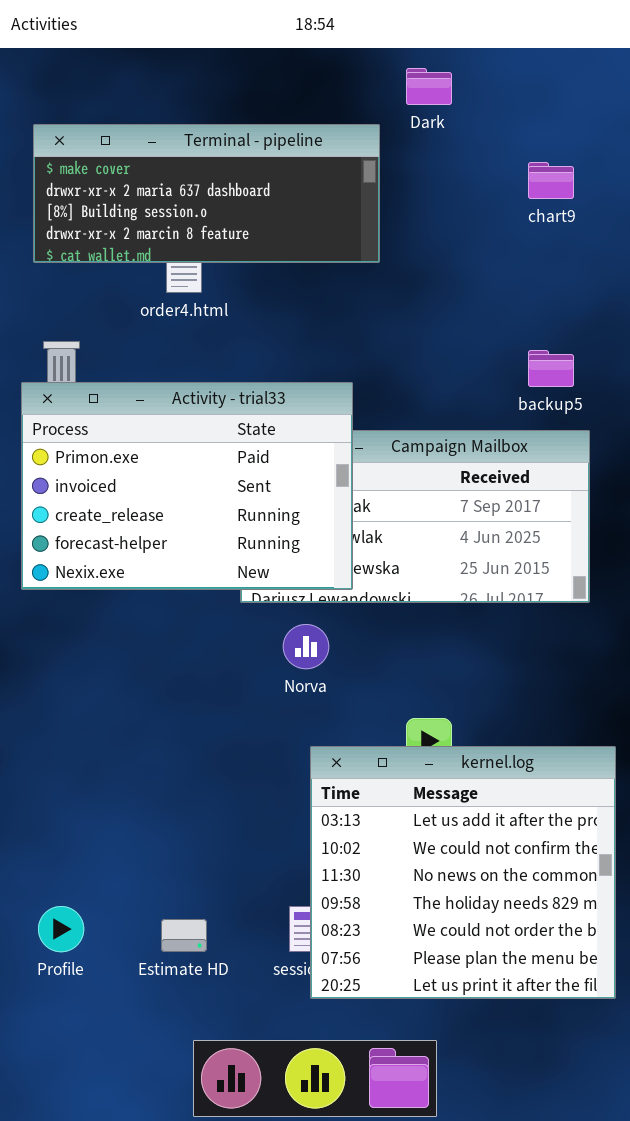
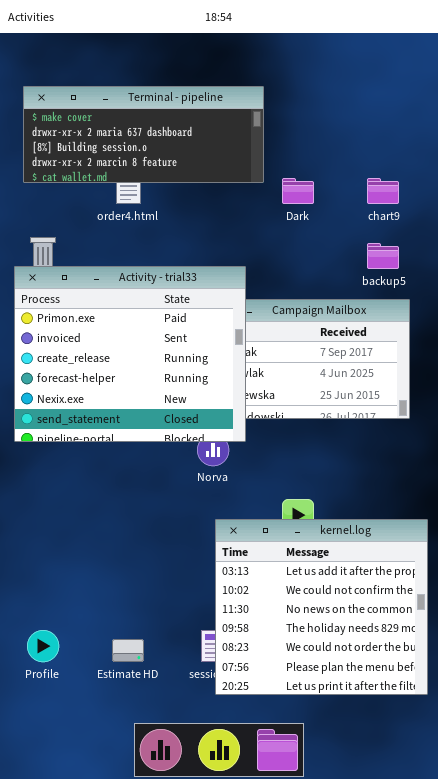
Dark: [406,68,452,105] -> [282,178,314,204], moved
chart9: [528,162,574,199] -> [367,178,399,204], moved
Activity - trial33: [21,382,353,590] -> [14,266,246,442], resized

